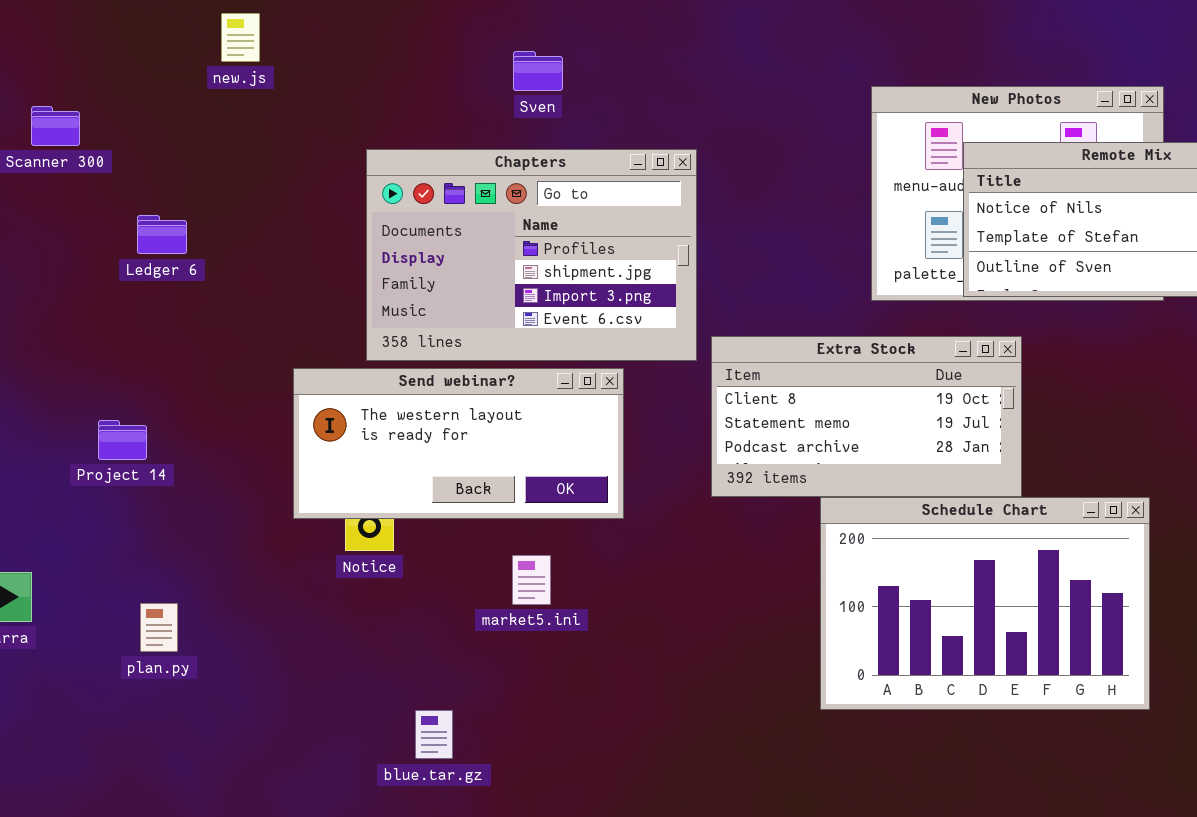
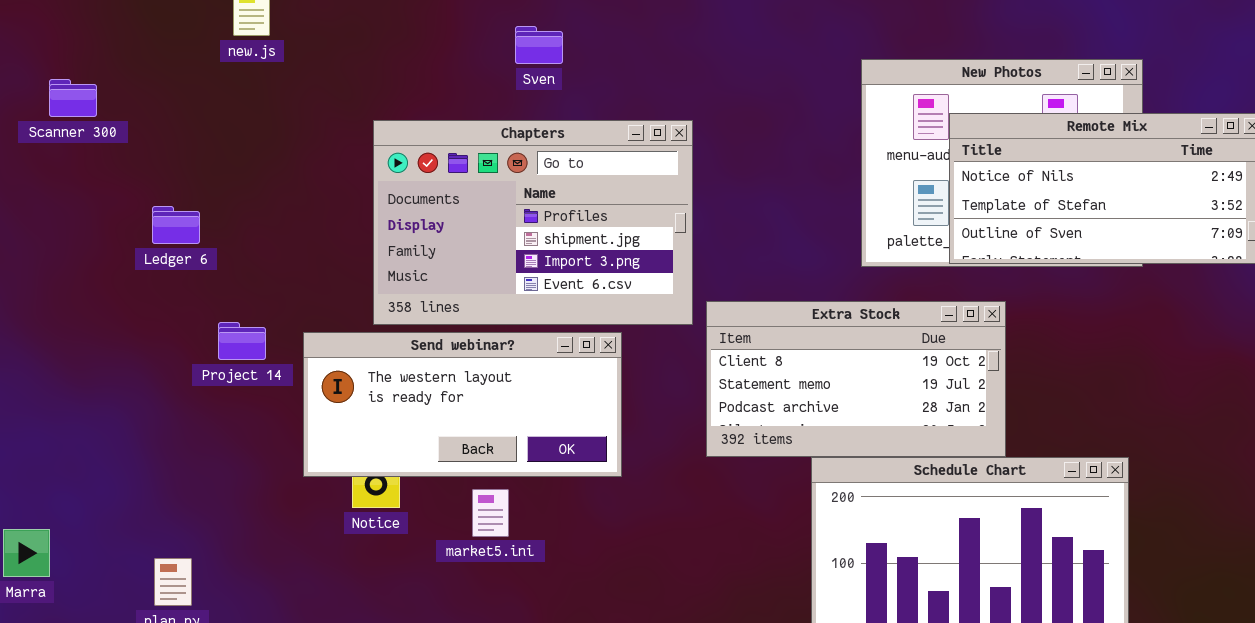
Ledger 6: [137,215,187,254] -> [152,206,200,244], moved
Project 14: [98,420,147,460] -> [218,322,266,360], moved
market5.ini: [512,555,551,605] -> [472,489,509,537], moved

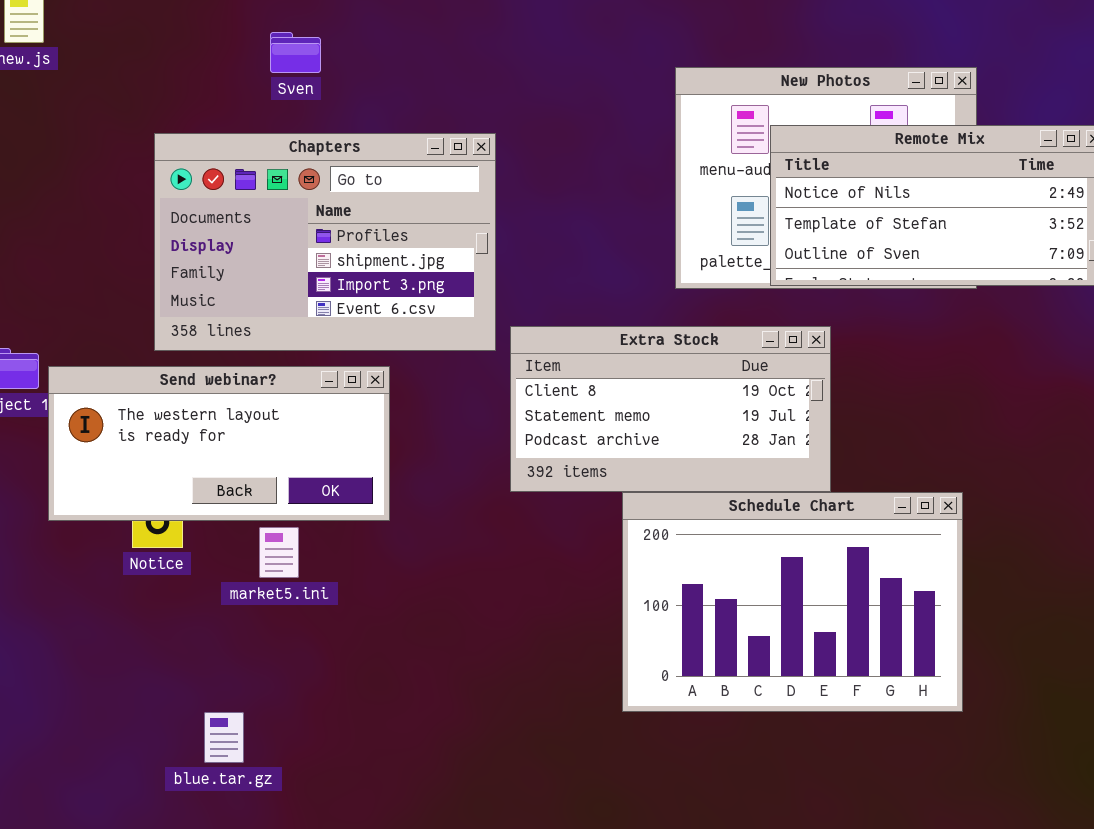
Sven: [515,26,563,64] -> [270,32,321,73], moved
Send webinar?: [303,332,622,477] -> [48,366,390,521], moved

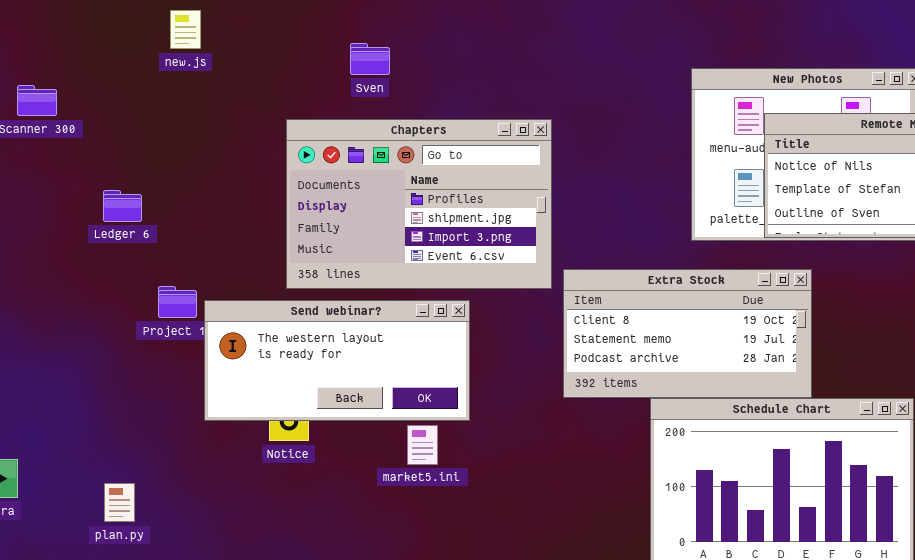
Sven: [270,32,321,73] -> [350,43,390,75], moved
market5.ini: [259,527,299,578] -> [407,425,438,465], moved

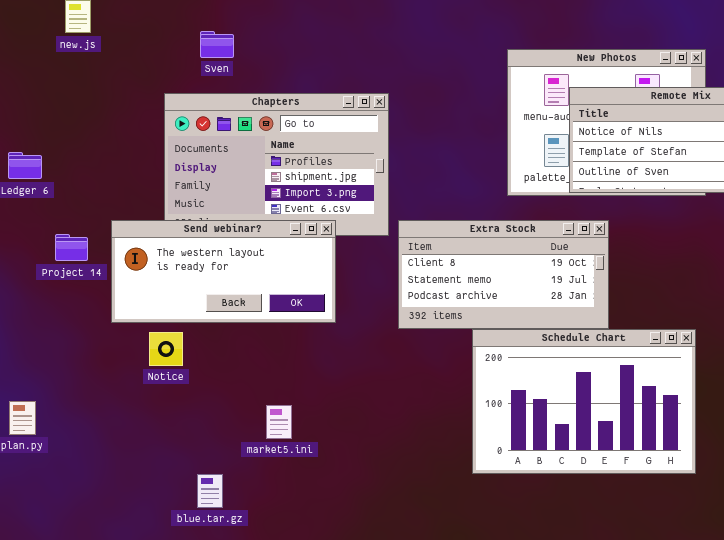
Sven: [350,43,390,75] -> [200,31,234,58], moved
Send webinar?: [204,300,470,421] -> [111,220,336,323], moved
market5.ini: [407,425,438,465] -> [266,405,292,439], moved

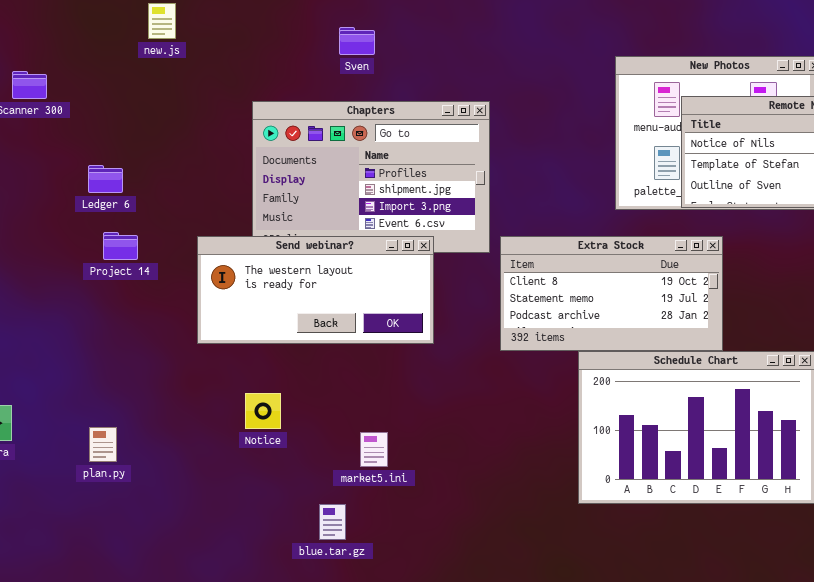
Sven: [200,31,234,58] -> [339,27,375,55], moved
Project 14: [55,234,88,261] -> [103,232,138,260], moved
Notice: [149,332,183,366] -> [245,393,281,429], moved
blue.tar.gz: [197,474,223,508] -> [319,504,346,540], moved

